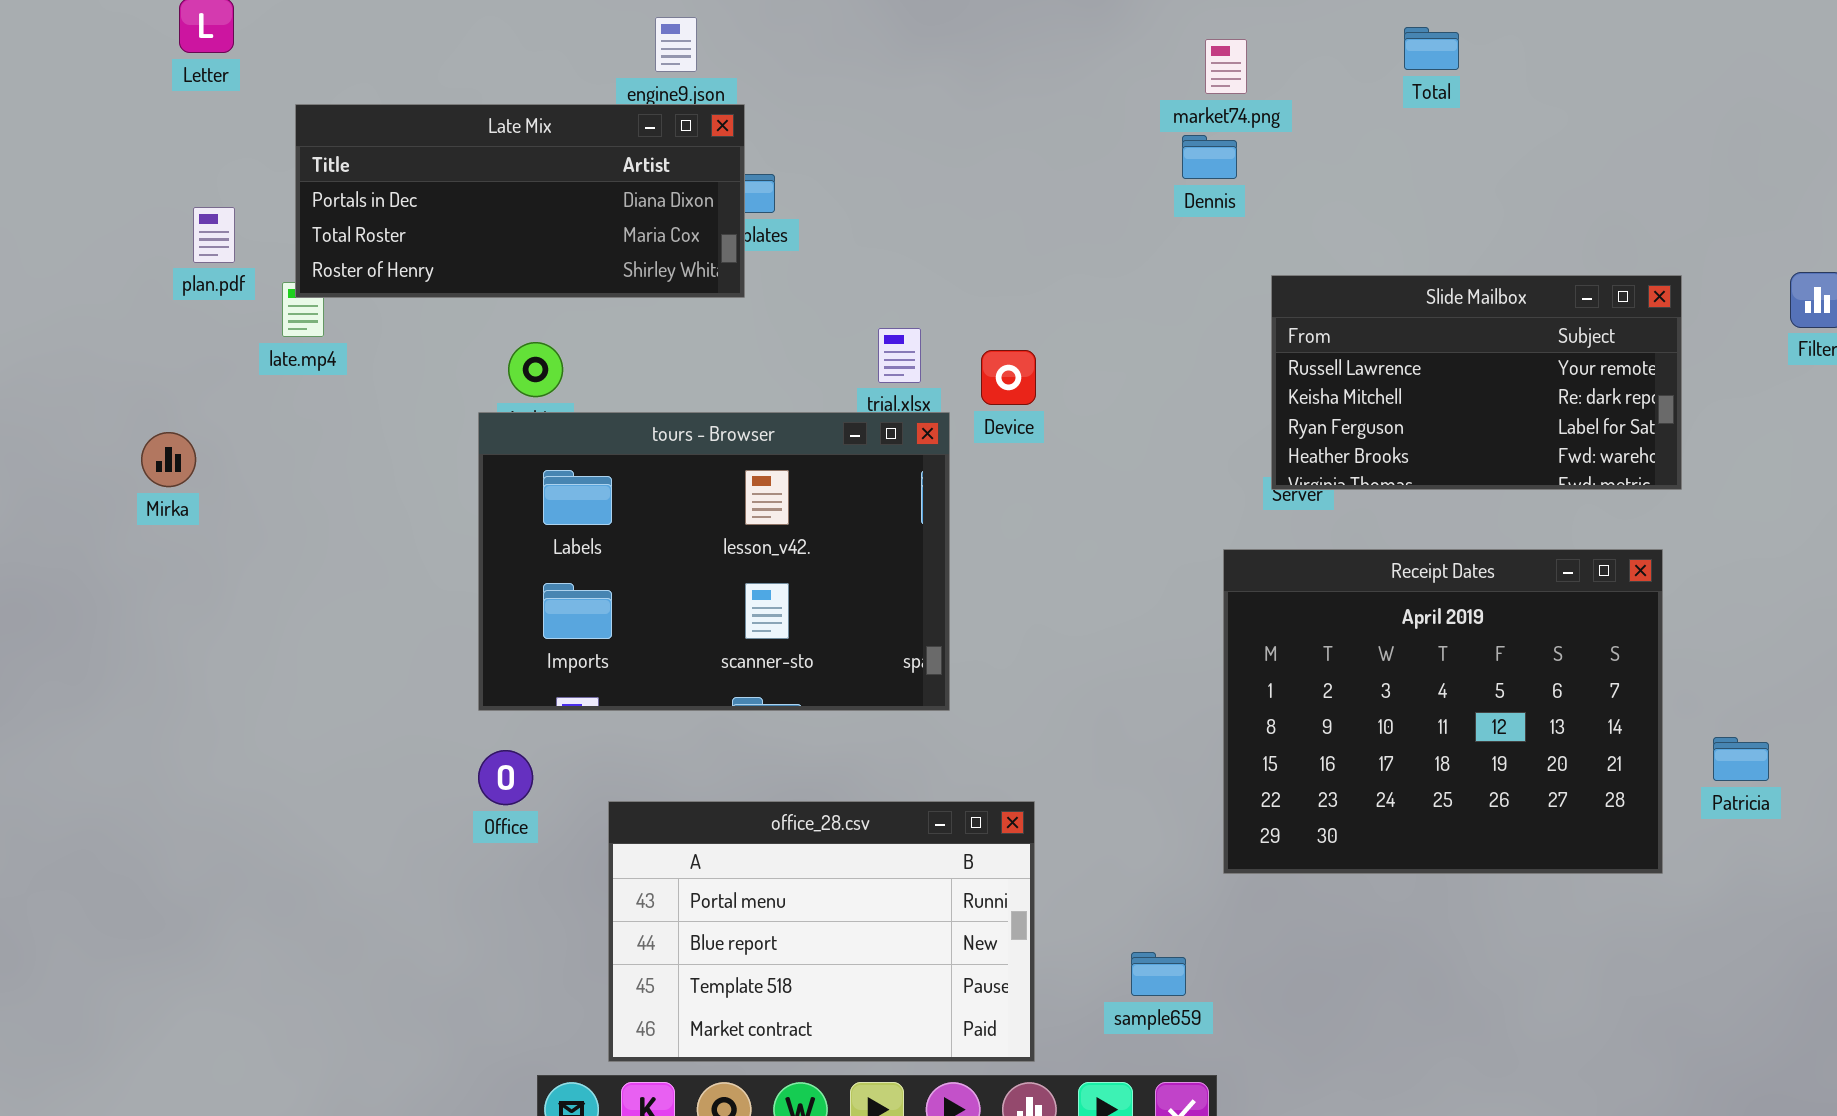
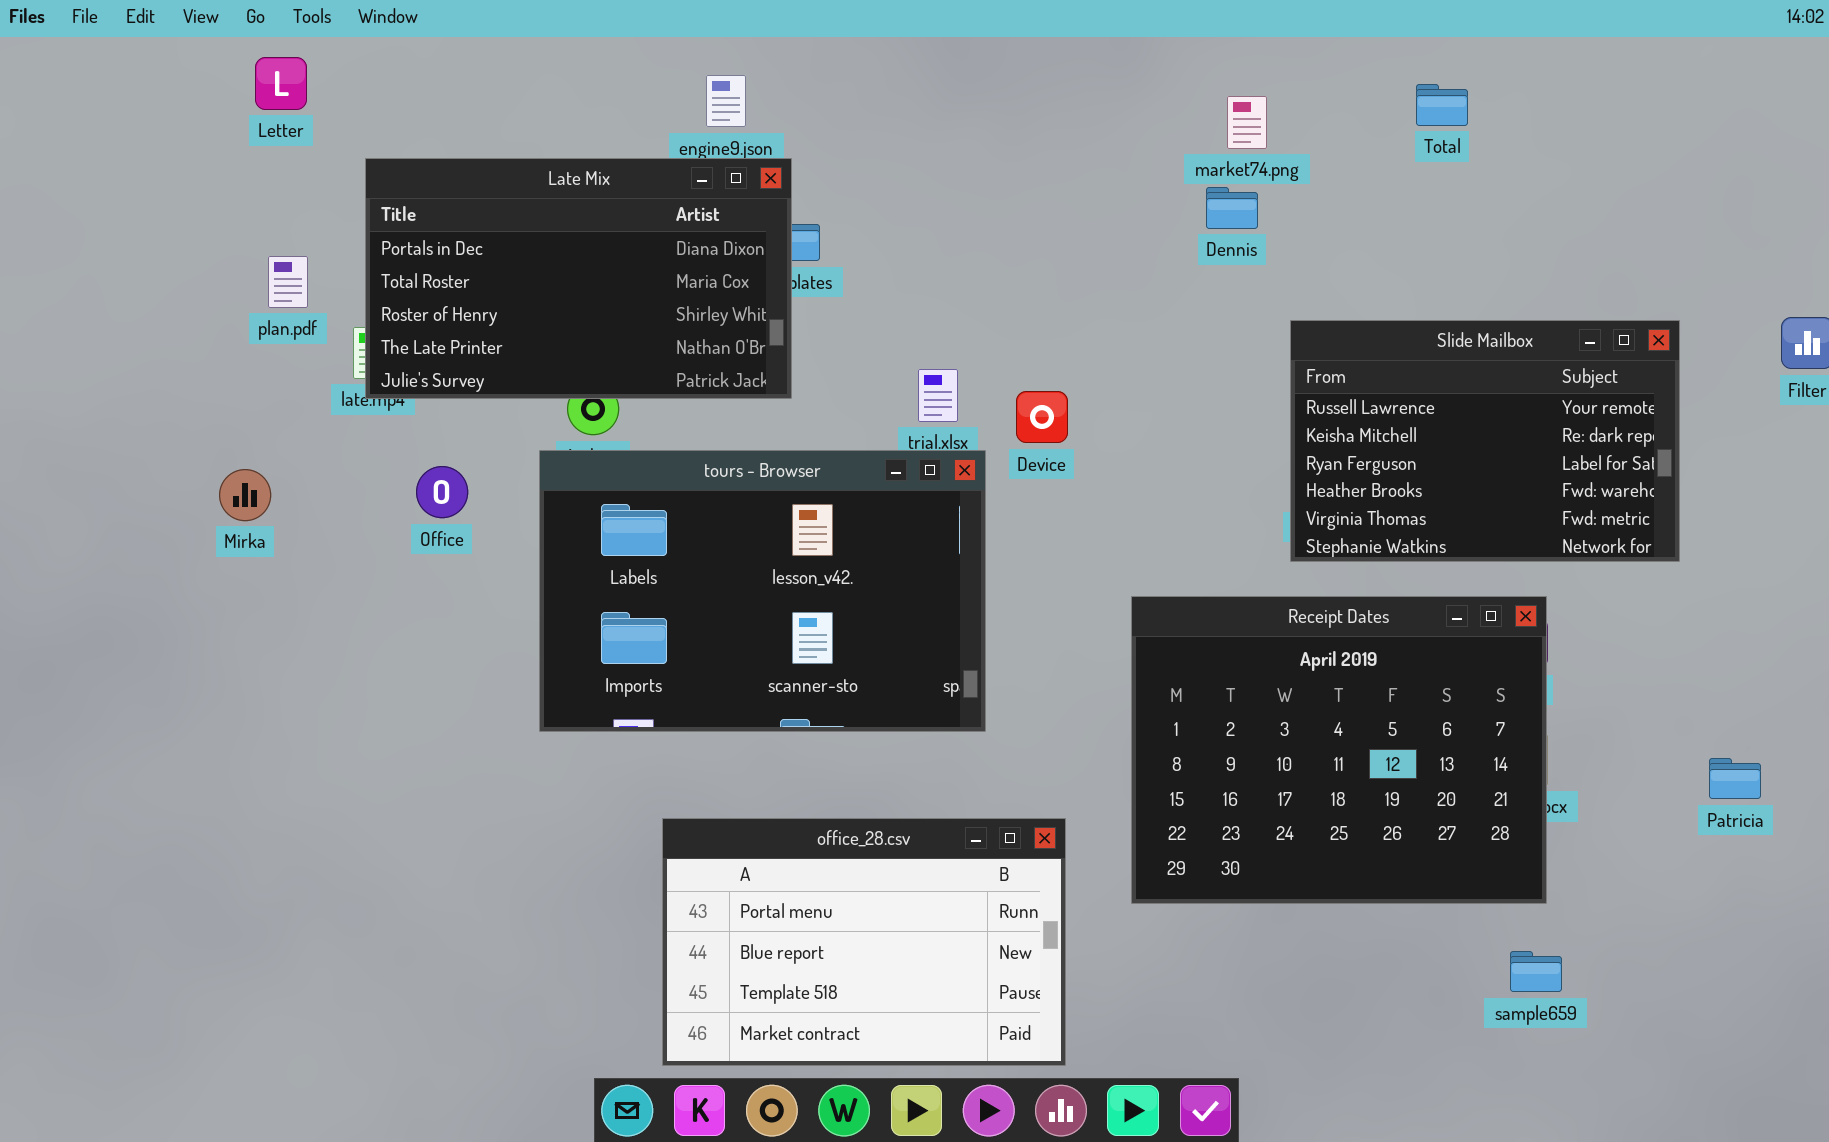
Late Mix: [295,104,745,298] -> [365,158,792,399], resized
Slide Mailbox: [1271,275,1682,490] -> [1290,320,1680,562], resized
Receipt Dates: [1223,549,1663,874] -> [1131,596,1547,904], moved
Office: [478,750,533,805] -> [416,466,468,518], moved
sample659: [1131,952,1186,996] -> [1510,951,1562,992], moved

